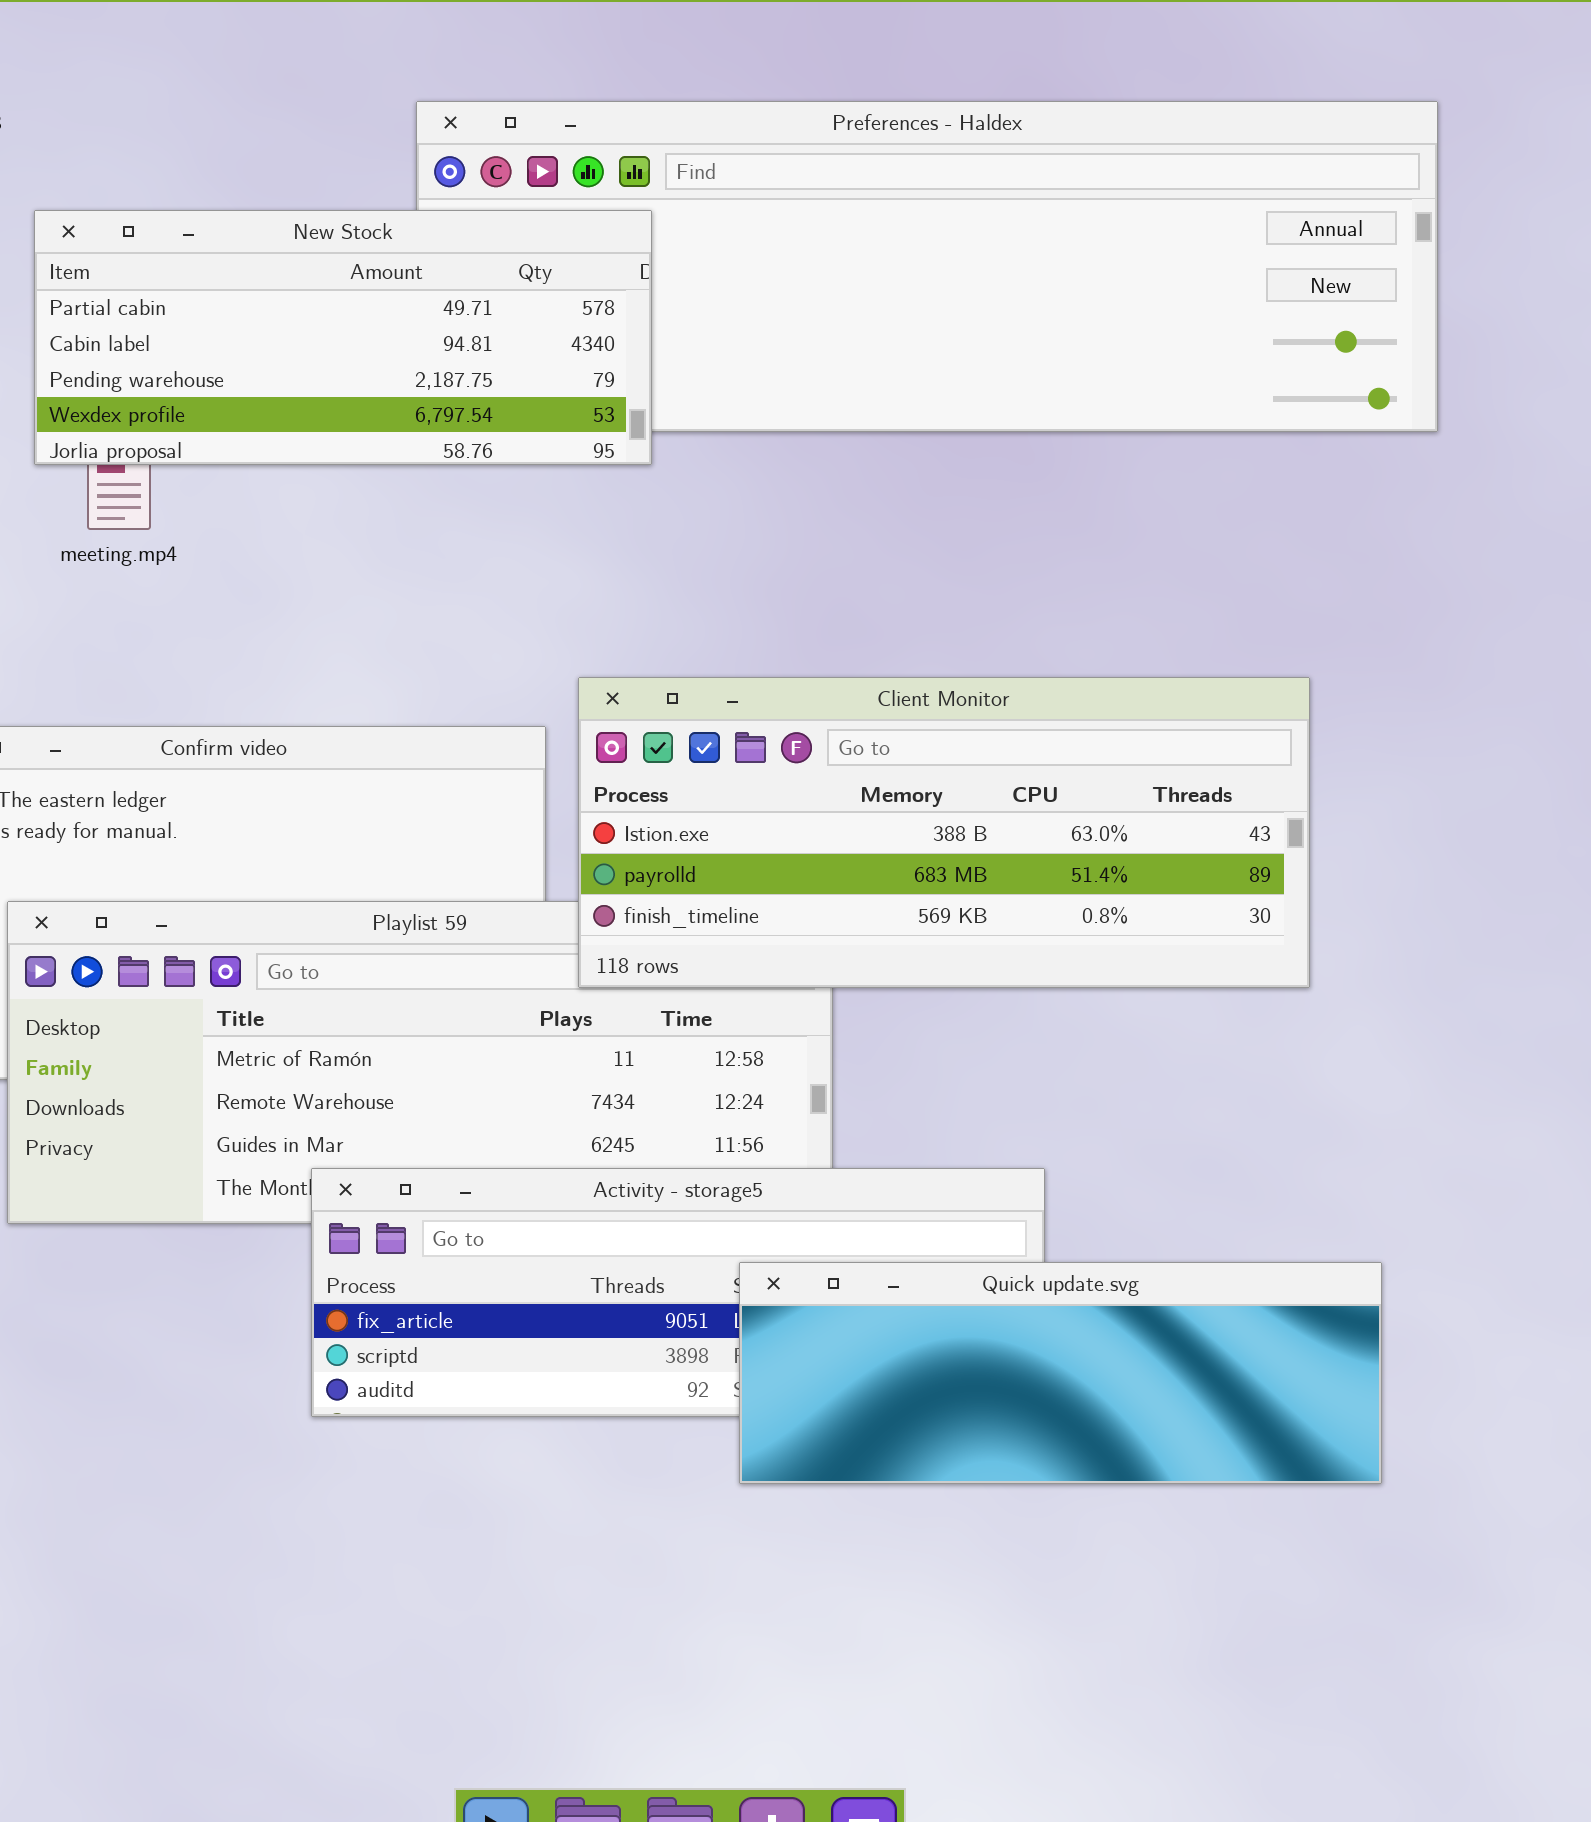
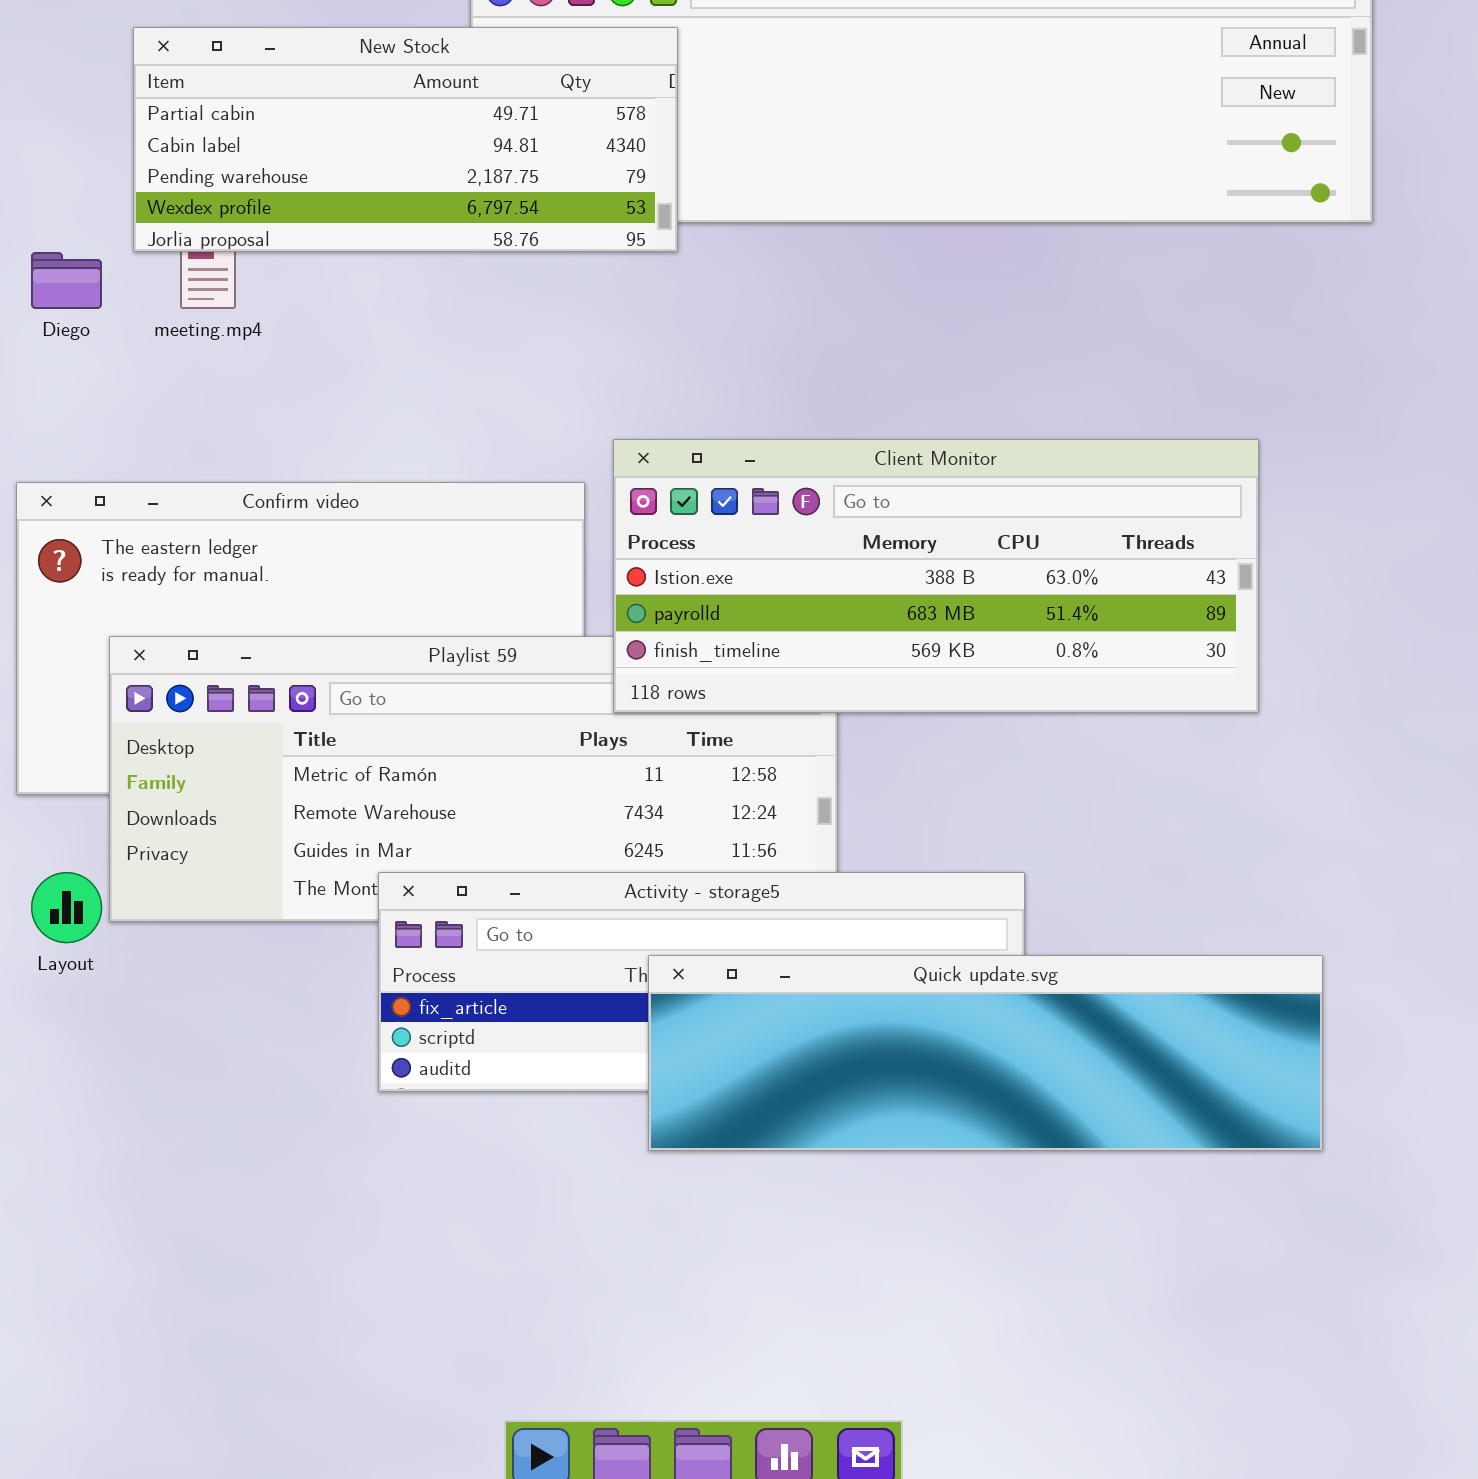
Quick update.svg: [739,1262,1382,1484] -> [648,955,1323,1151], resized

